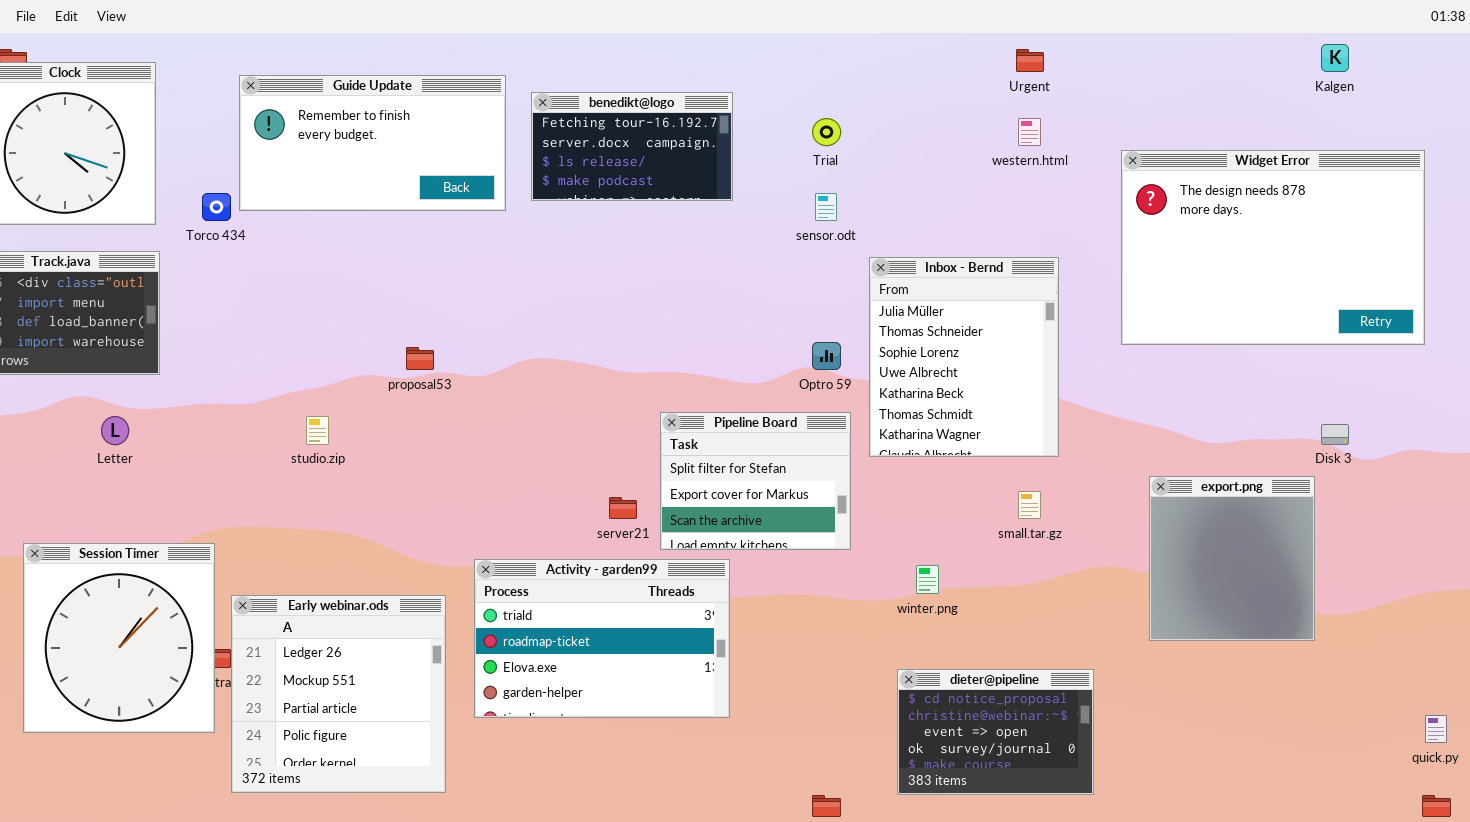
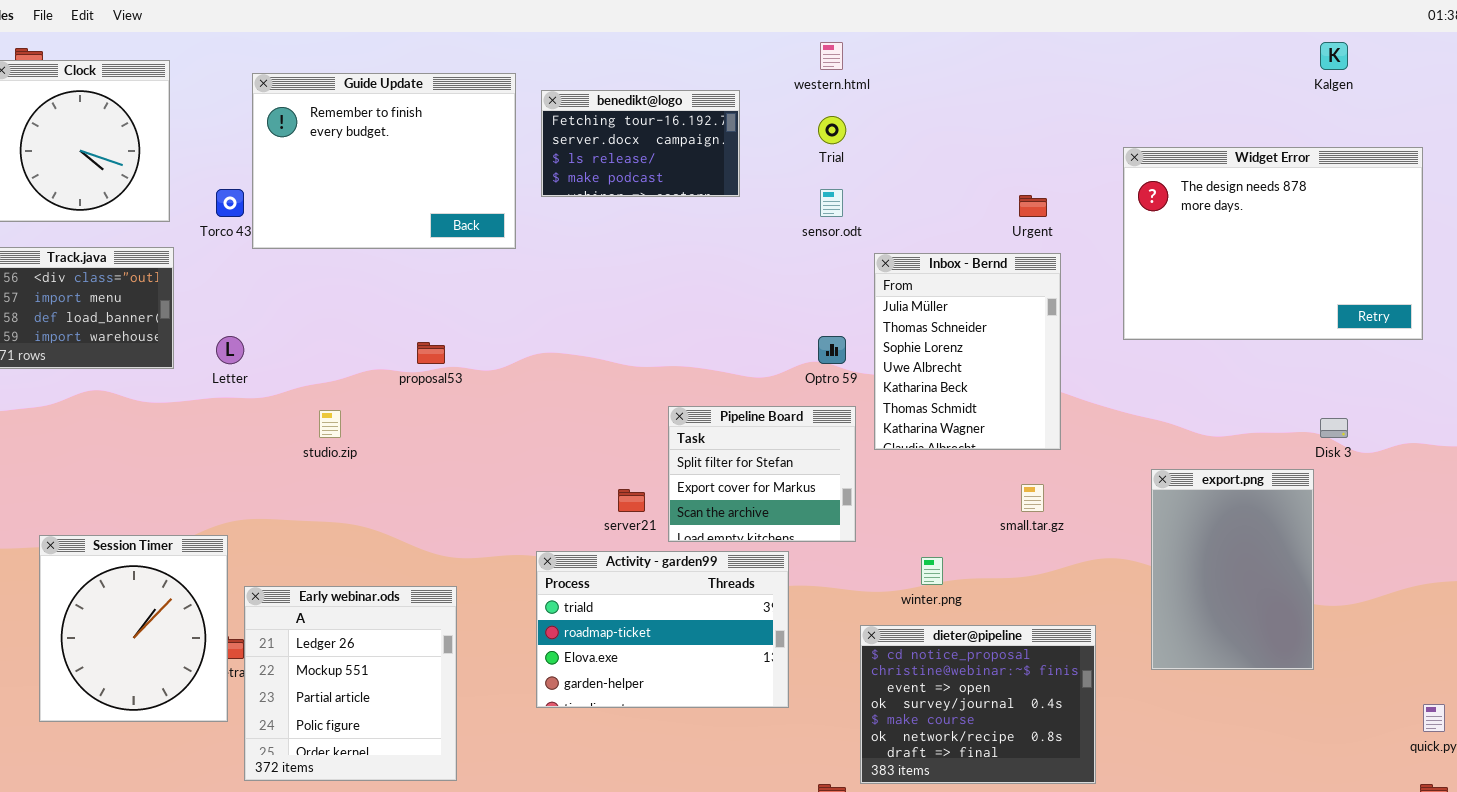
Urgent: [1016,49,1044,72] -> [1019,195,1047,217], moved
Guide Update: [239,75,506,211] -> [252,73,516,249], resized
western.html: [1018,118,1041,146] -> [820,42,843,70], moved
Letter: [101,416,129,445] -> [216,336,244,364], moved
export.png: [1149,476,1315,641] -> [1151,469,1314,670], resized
Activity - garden99: [474,559,730,718] -> [536,551,789,708], moved
dieter@pipeline: [897,669,1094,795] -> [860,625,1096,784], resized

